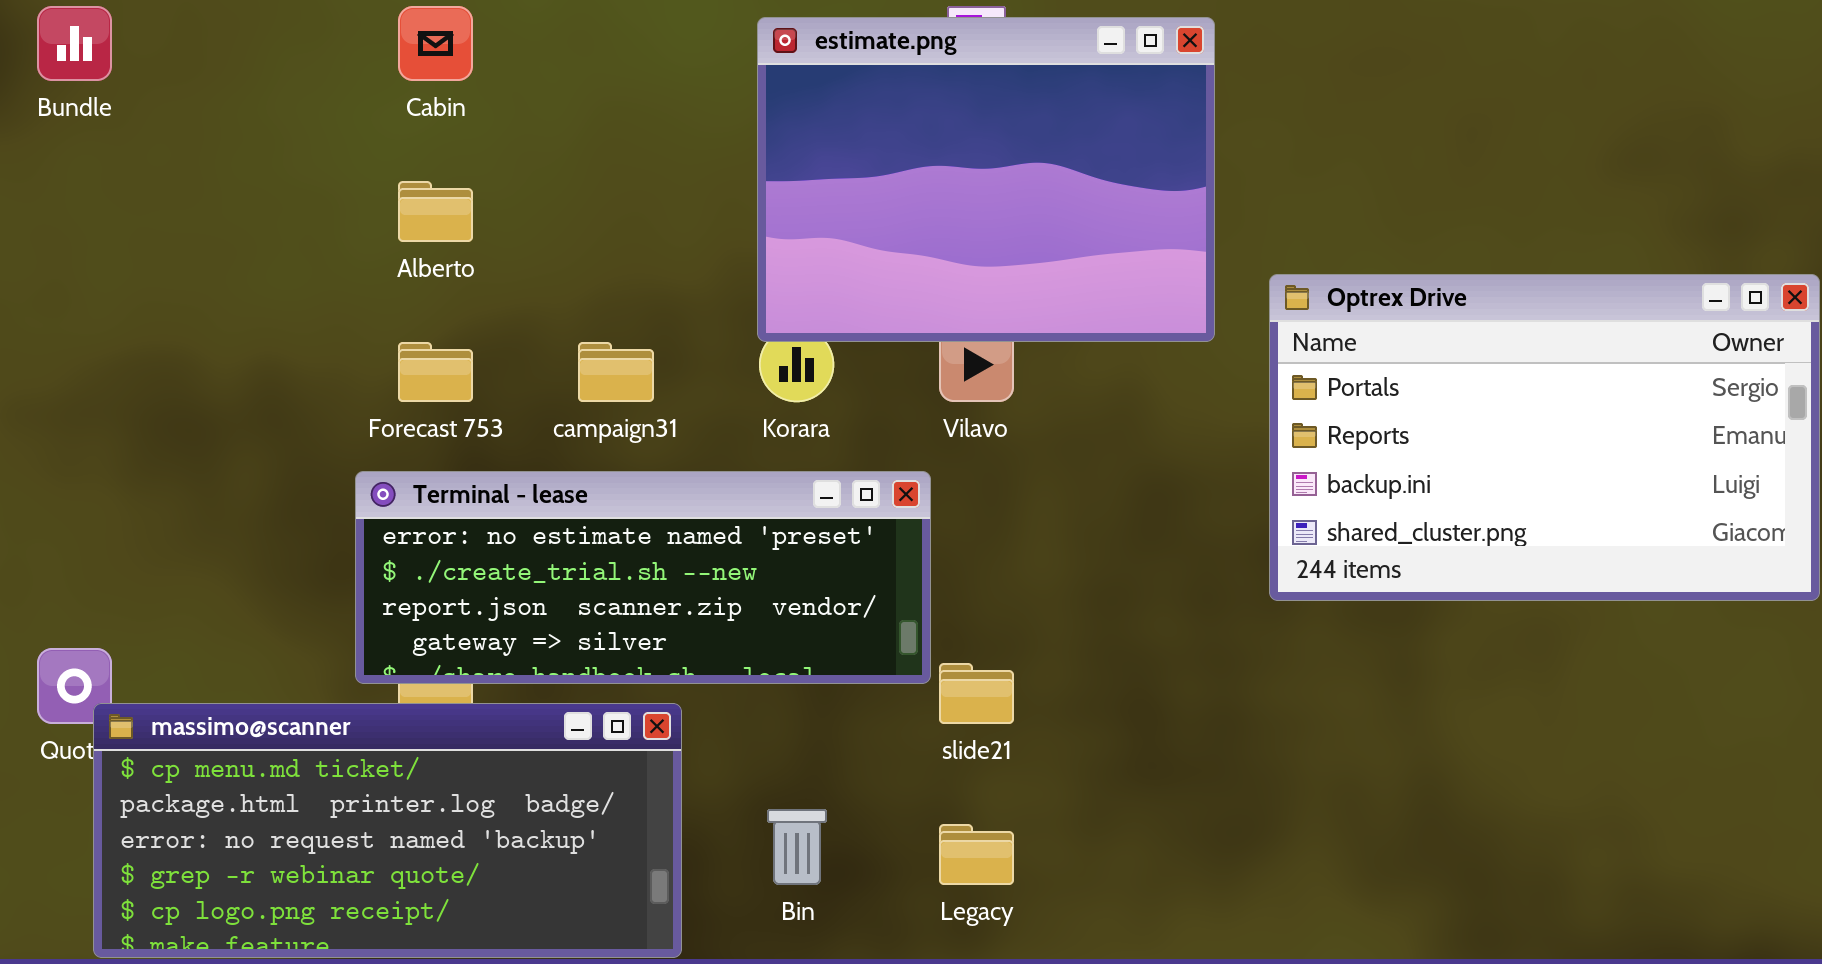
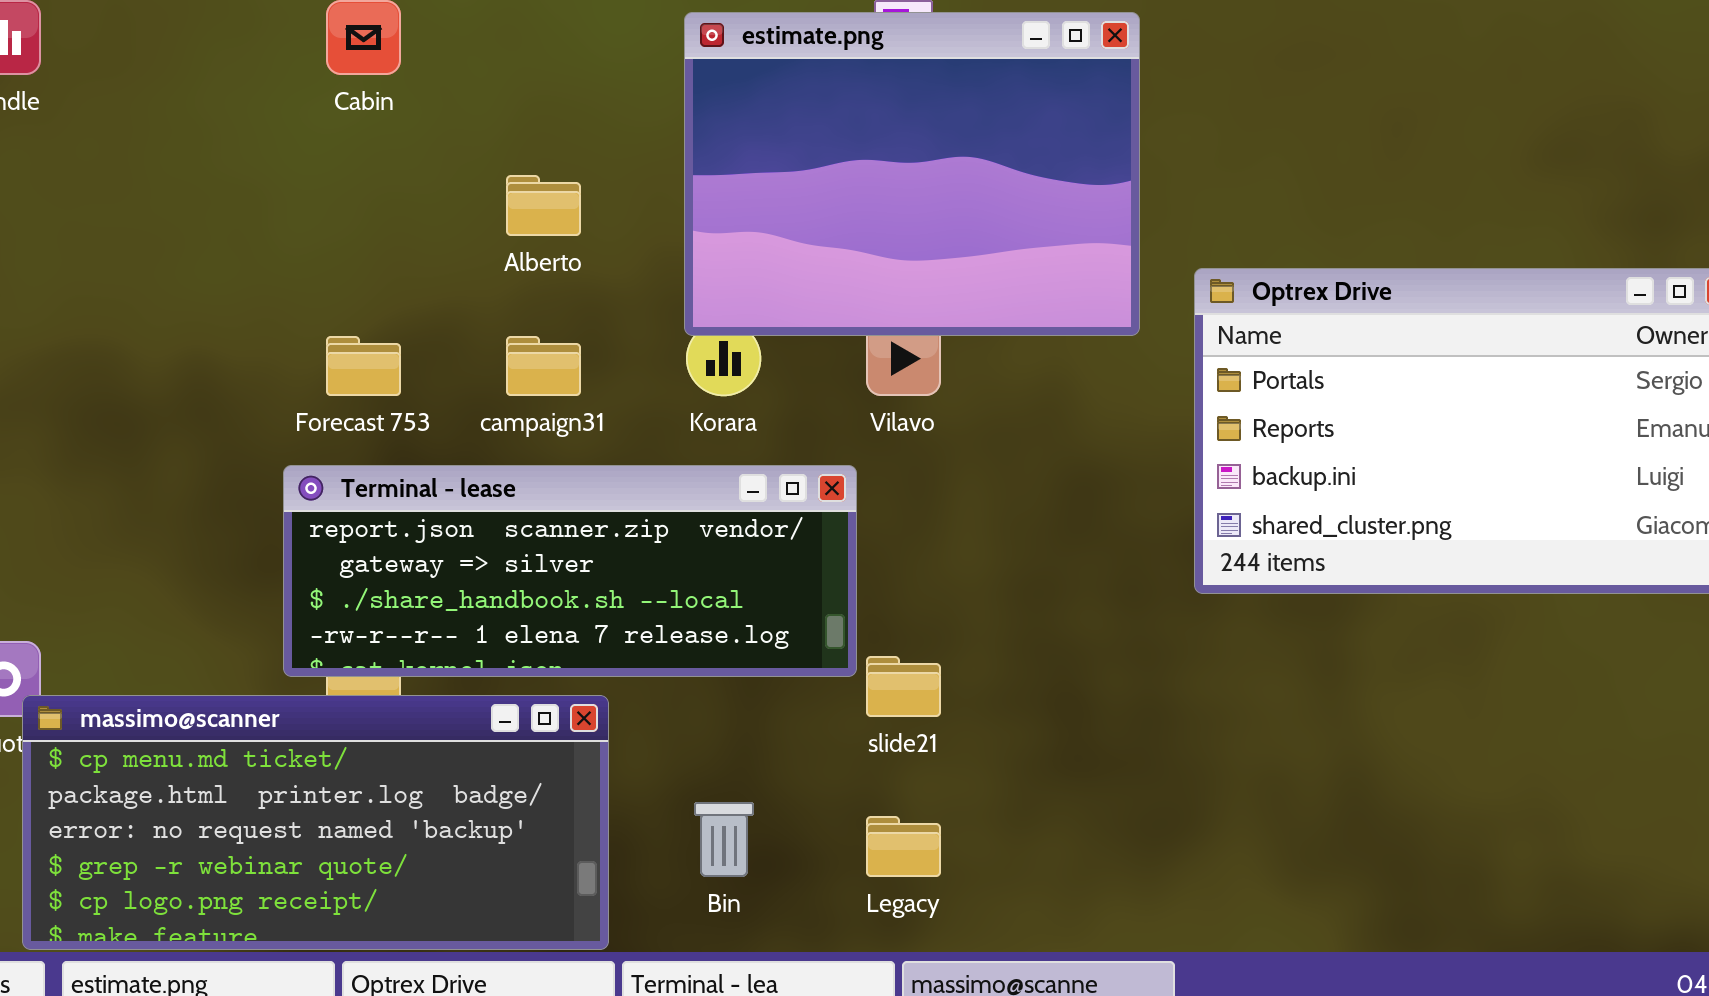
Alberto: [398,181,473,242] -> [506,175,581,236], moved
Terminal - lease: [355,471,931,684] -> [283,465,857,677], scrolled down 2 rows

